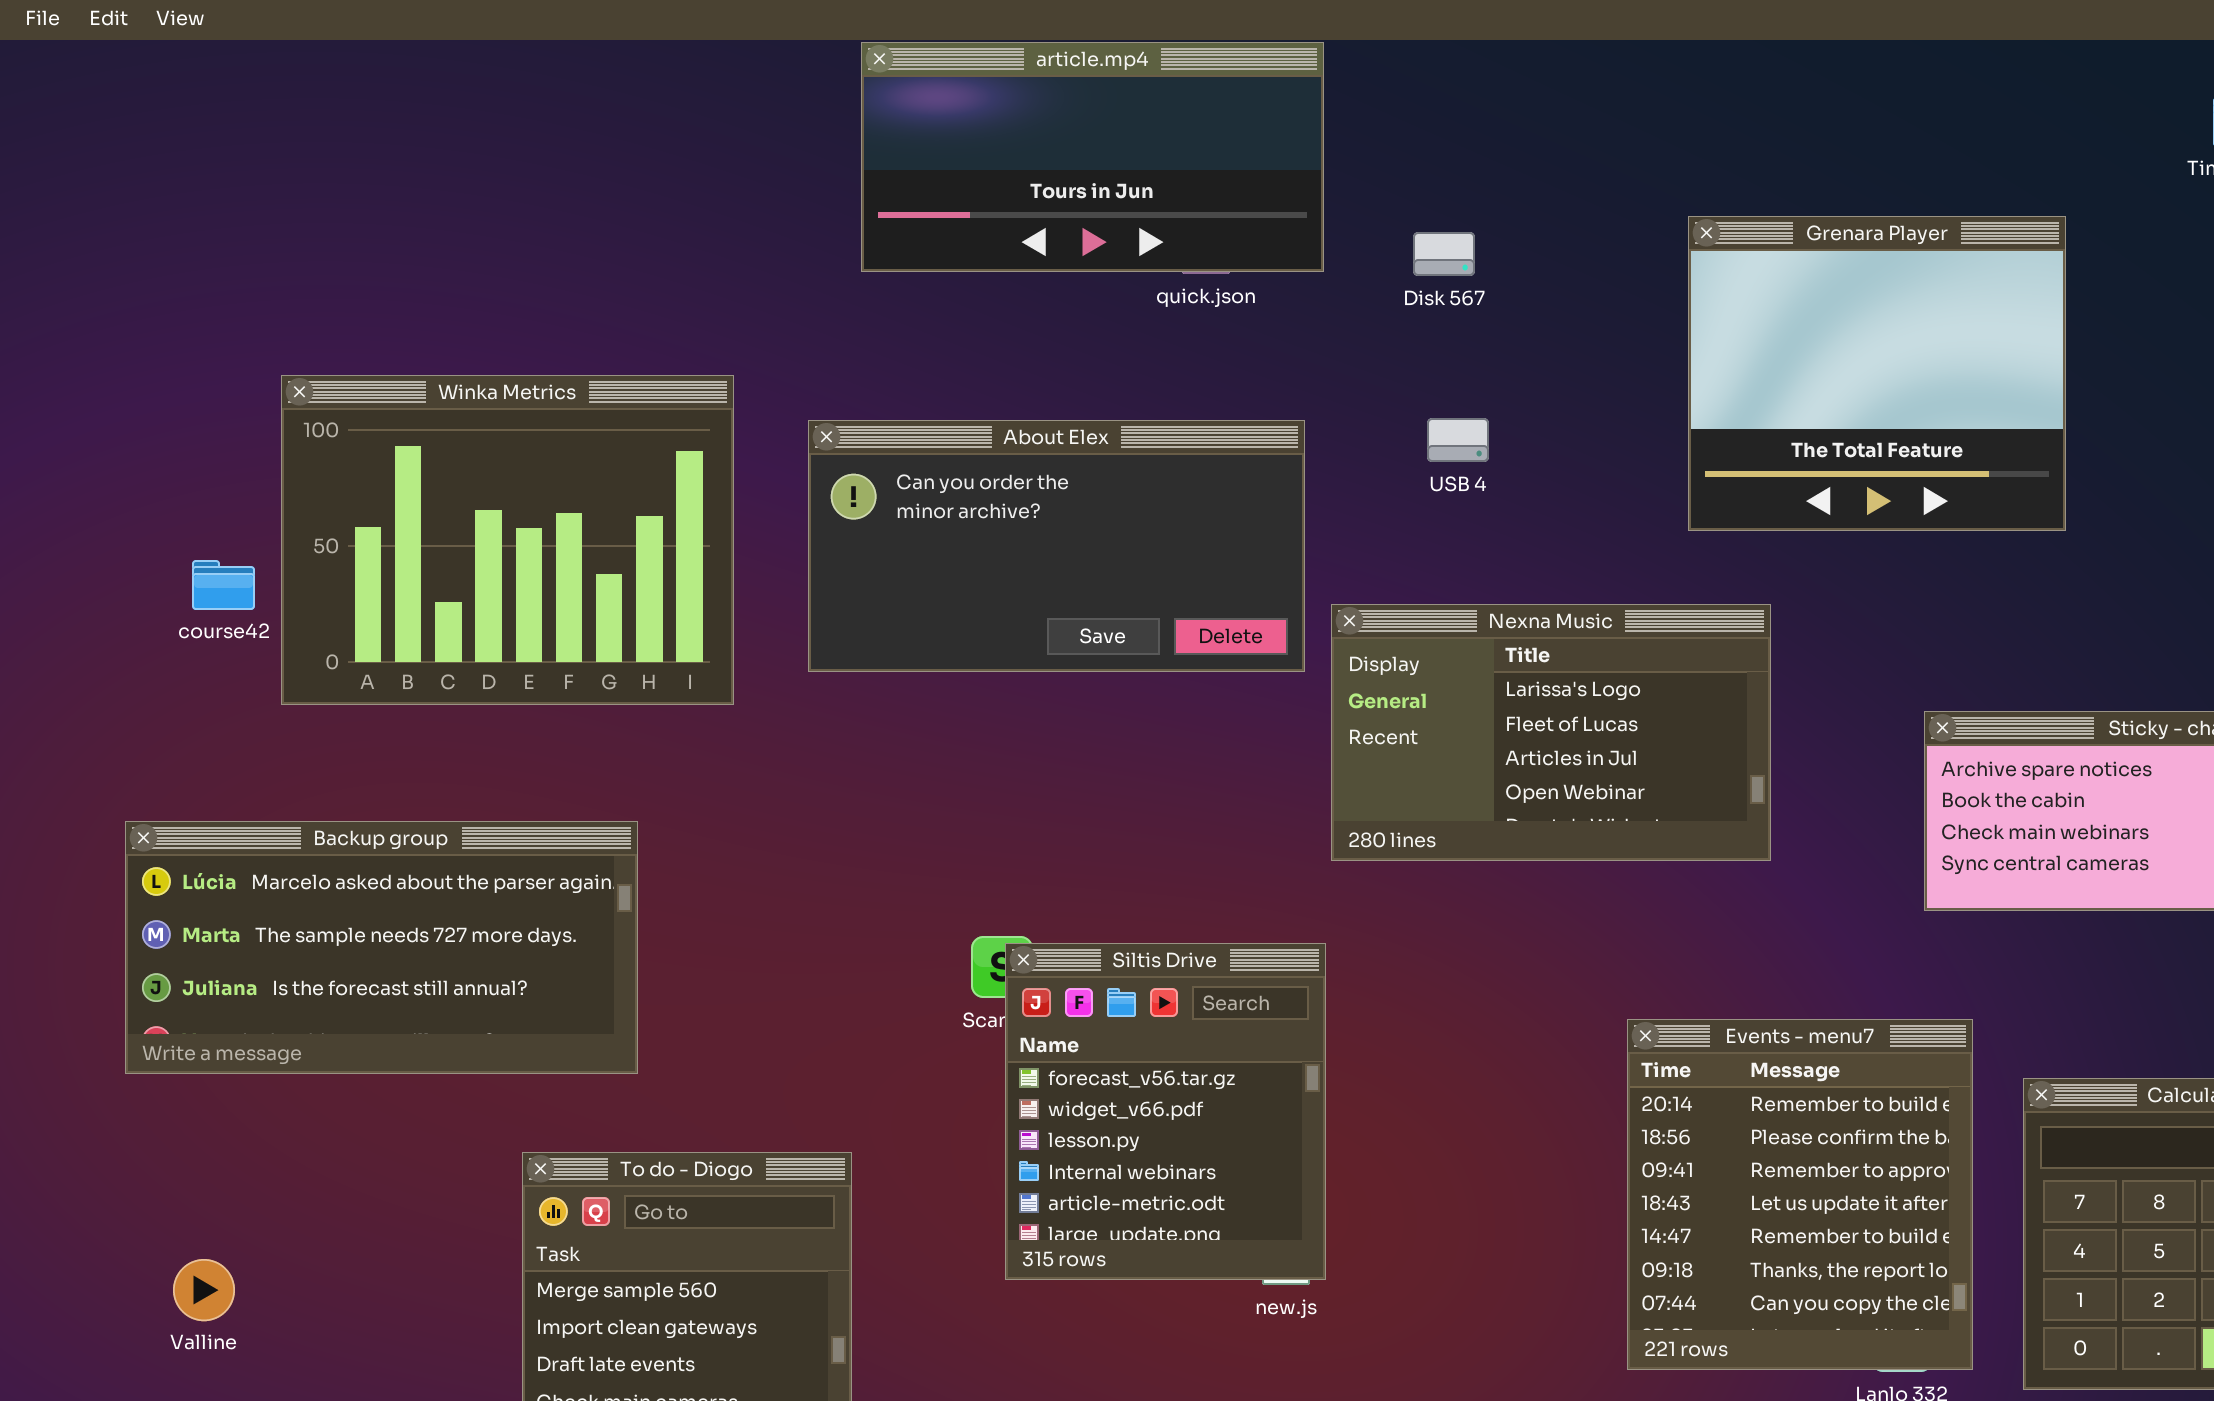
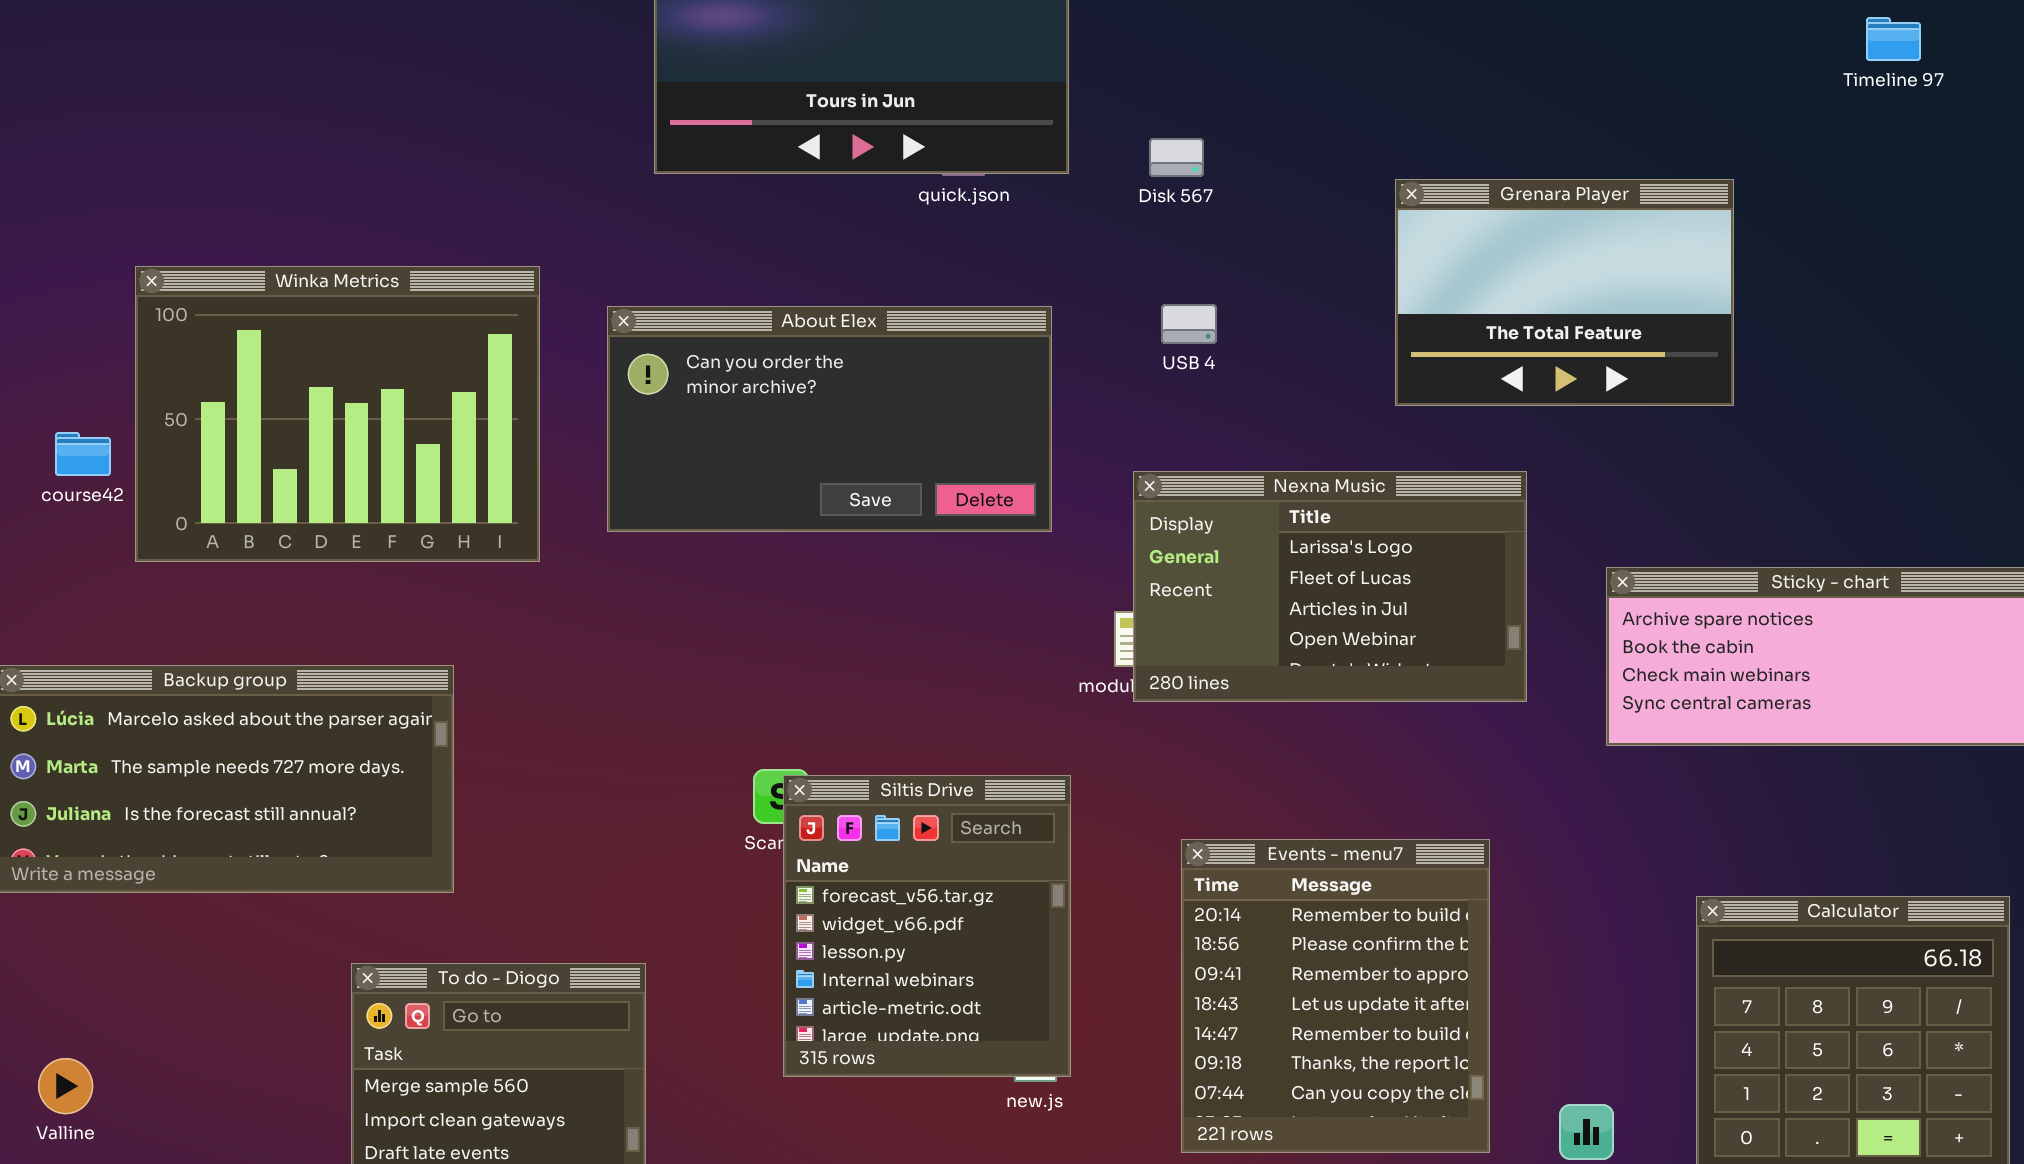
Grenara Player: [1688,216,2066,531] -> [1395,179,1734,406], resized
Nexna Music: [1331,604,1771,861] -> [1133,471,1527,702], moved
Events - menu7: [1627,1019,1973,1370] -> [1181,839,1490,1153], moved

